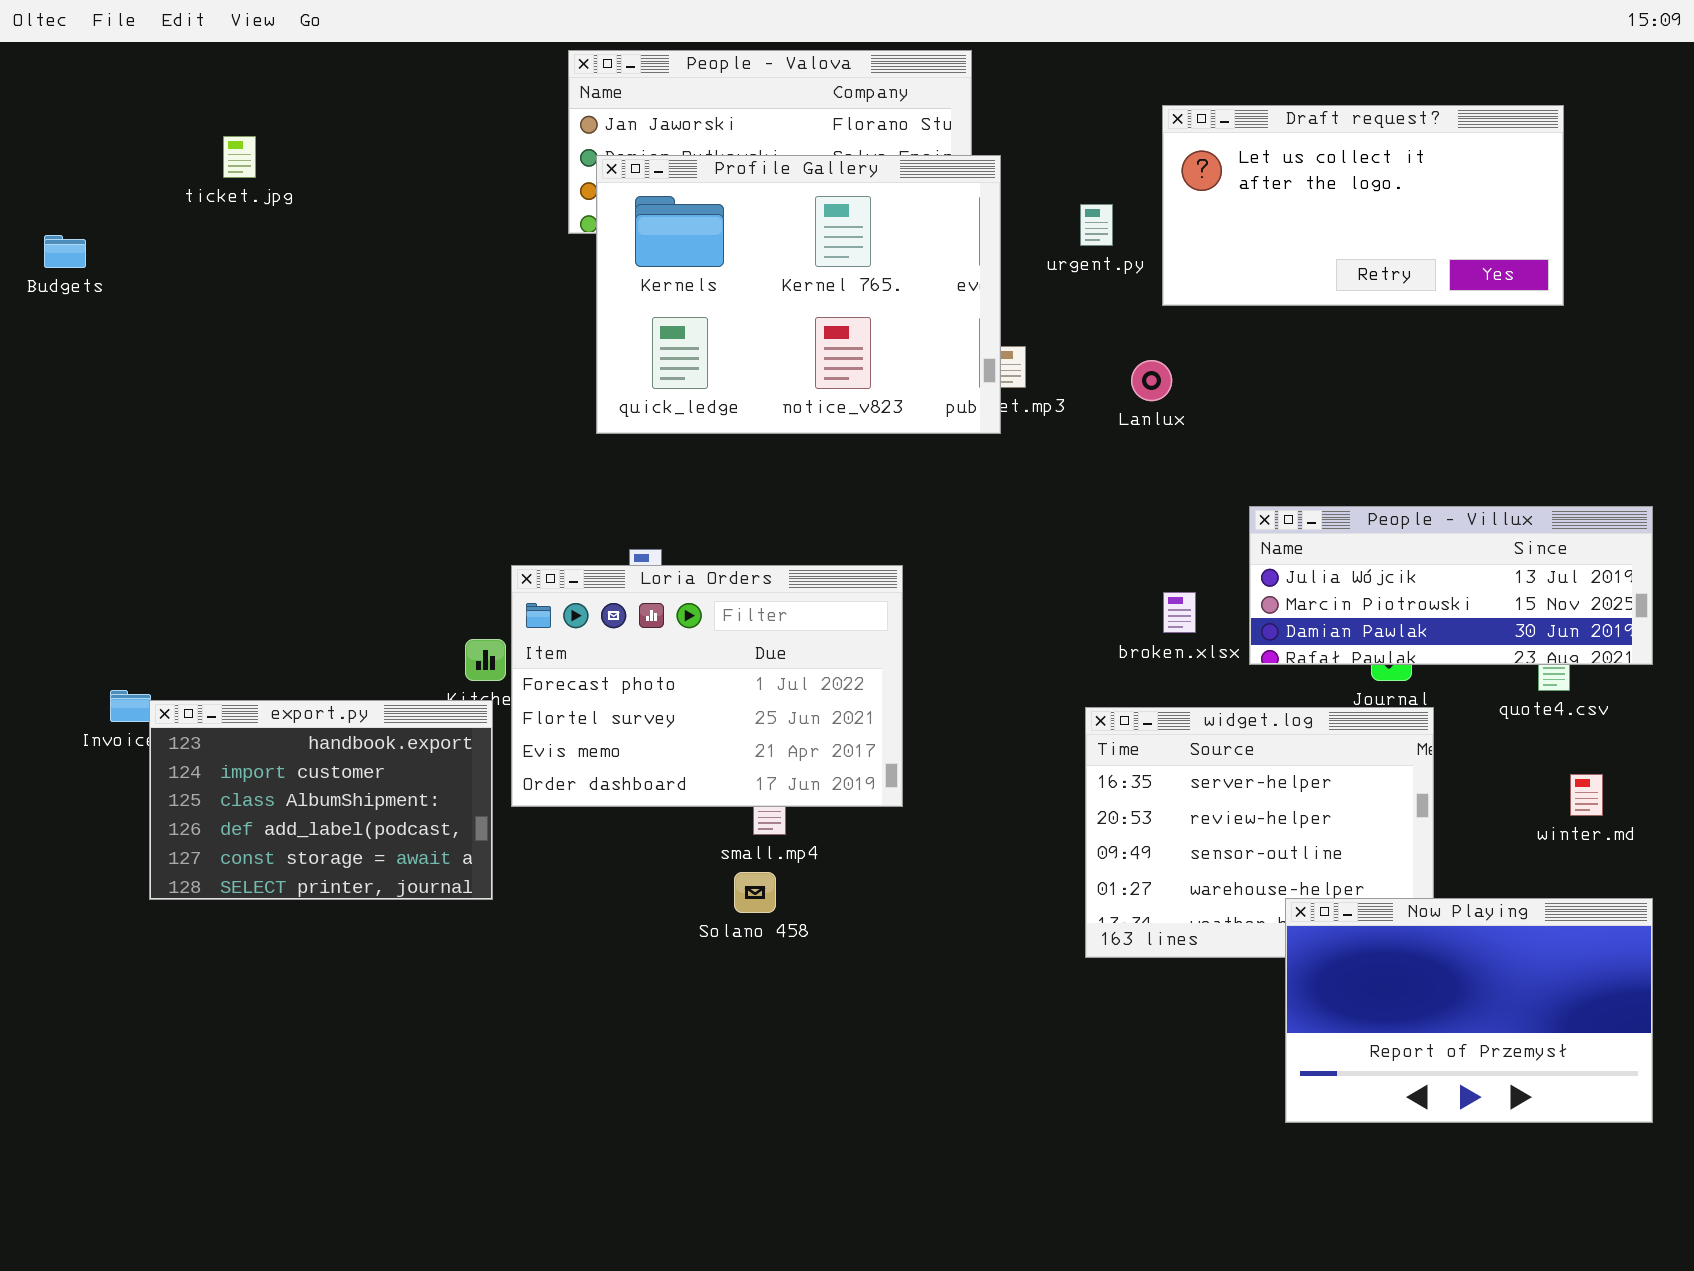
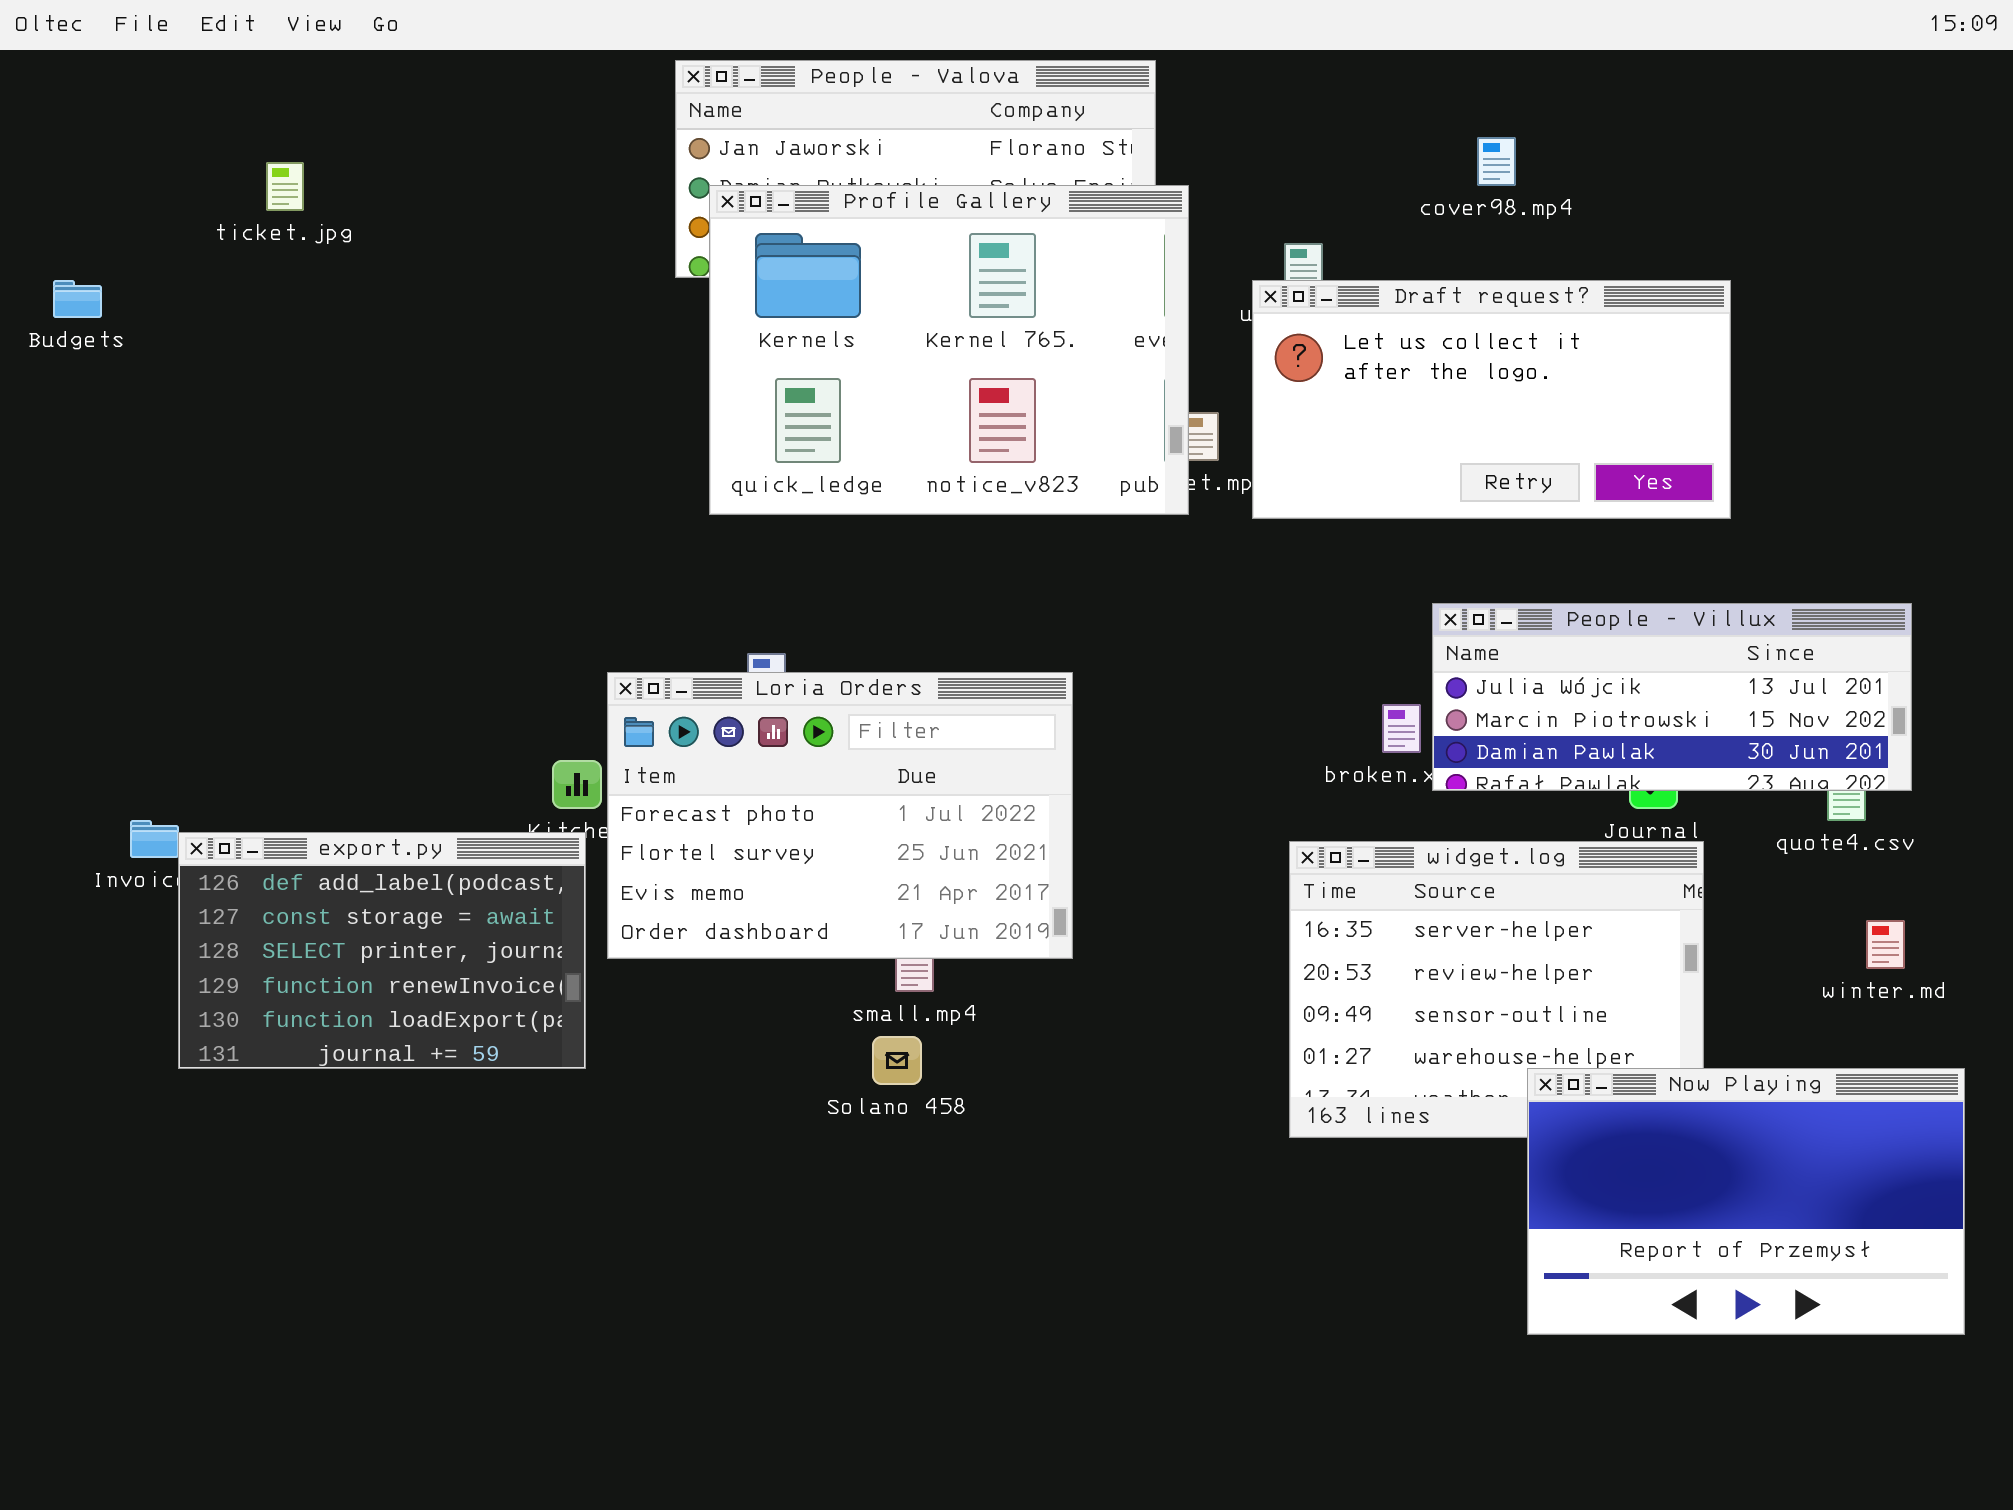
Draft request?: [1162,105,1564,306] -> [1252,280,1731,519], moved
People - Villux: [1249,506,1653,665] -> [1432,603,1912,791], moved
export.py: [149,700,493,900] -> [178,832,586,1069], scrolled down 3 rows

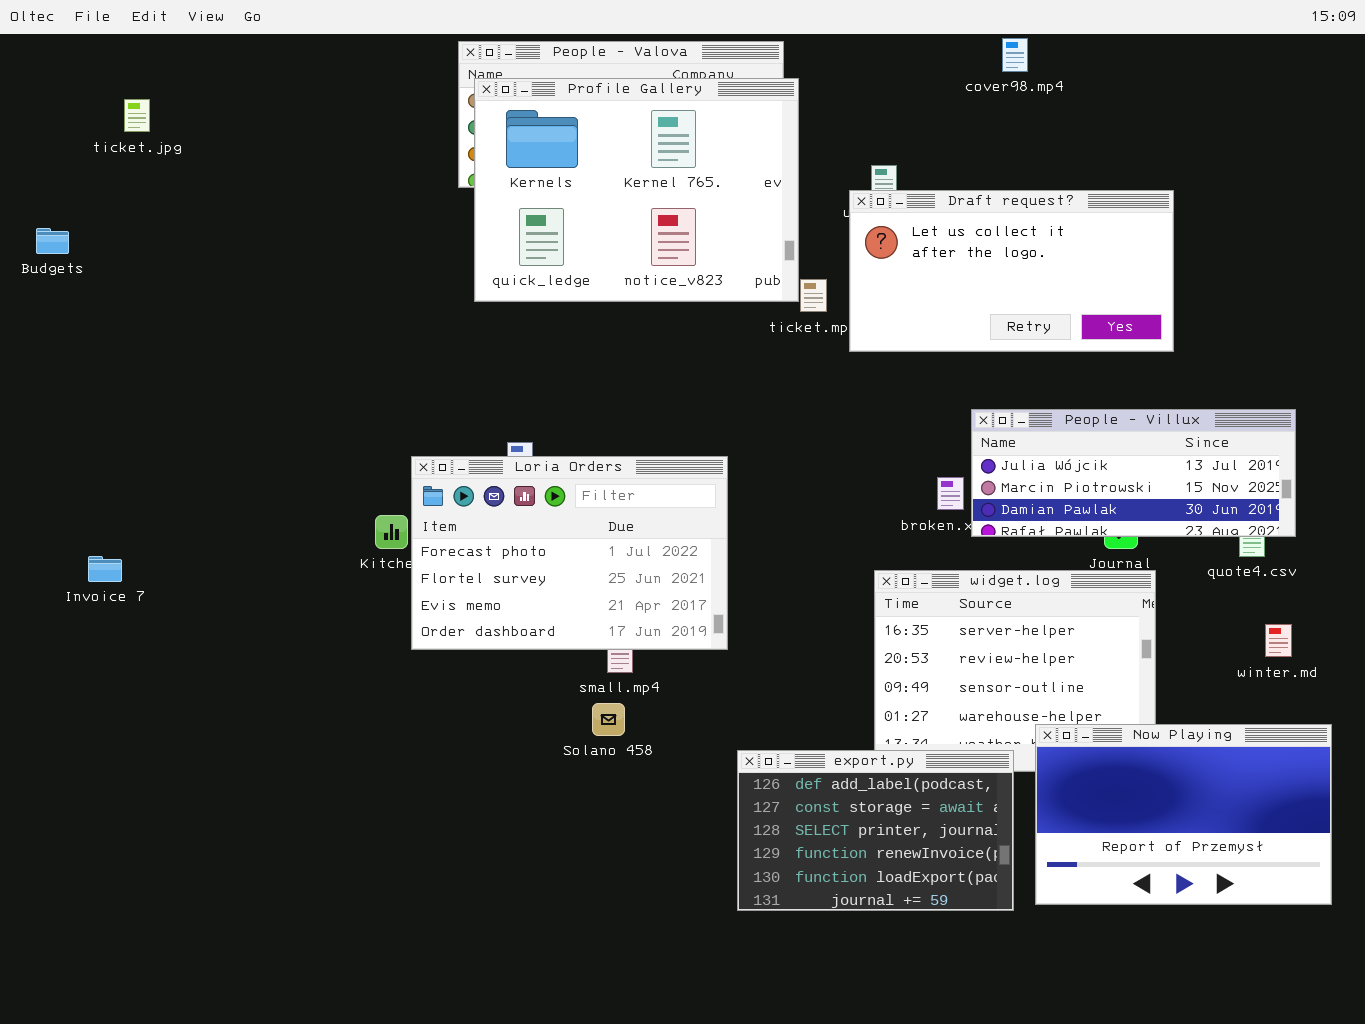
cover98.mp4: [1477,137,1516,186] -> [1002,38,1028,72], moved
ticket.jpg: [266,162,304,211] -> [124,99,150,132], moved
Profile Gallery: [709,185,1189,515] -> [474,78,799,302], moved
Budgets: [53,280,102,318] -> [36,228,69,254], moved
export.py: [178,832,586,1069] -> [737,750,1014,911], moved

